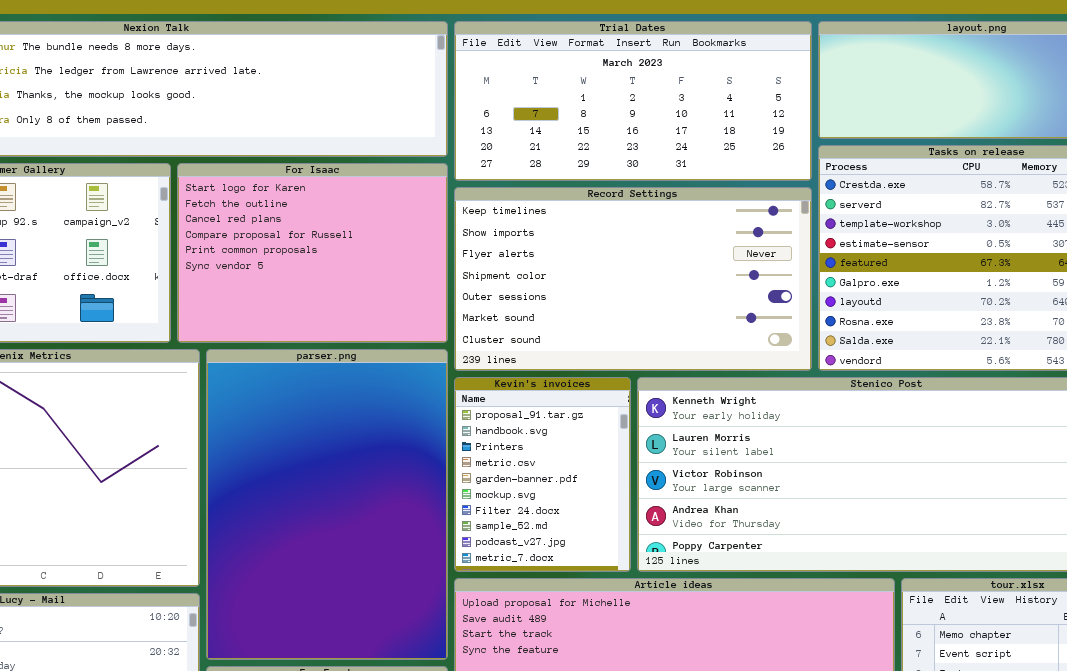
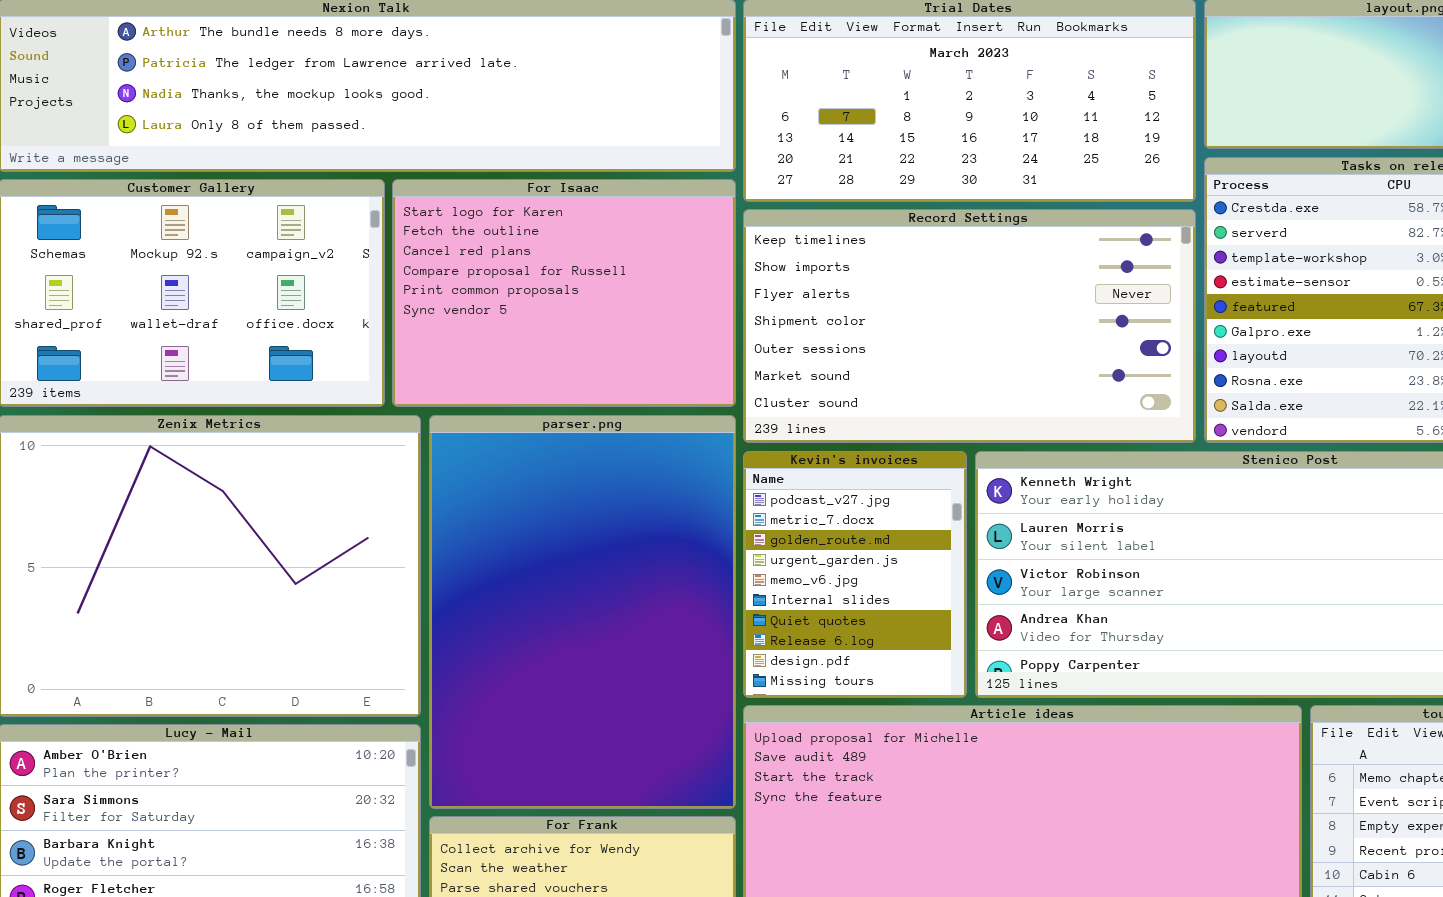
Kevin's invoices: [454,377,631,572] -> [743,451,967,698], scrolled down 8 rows

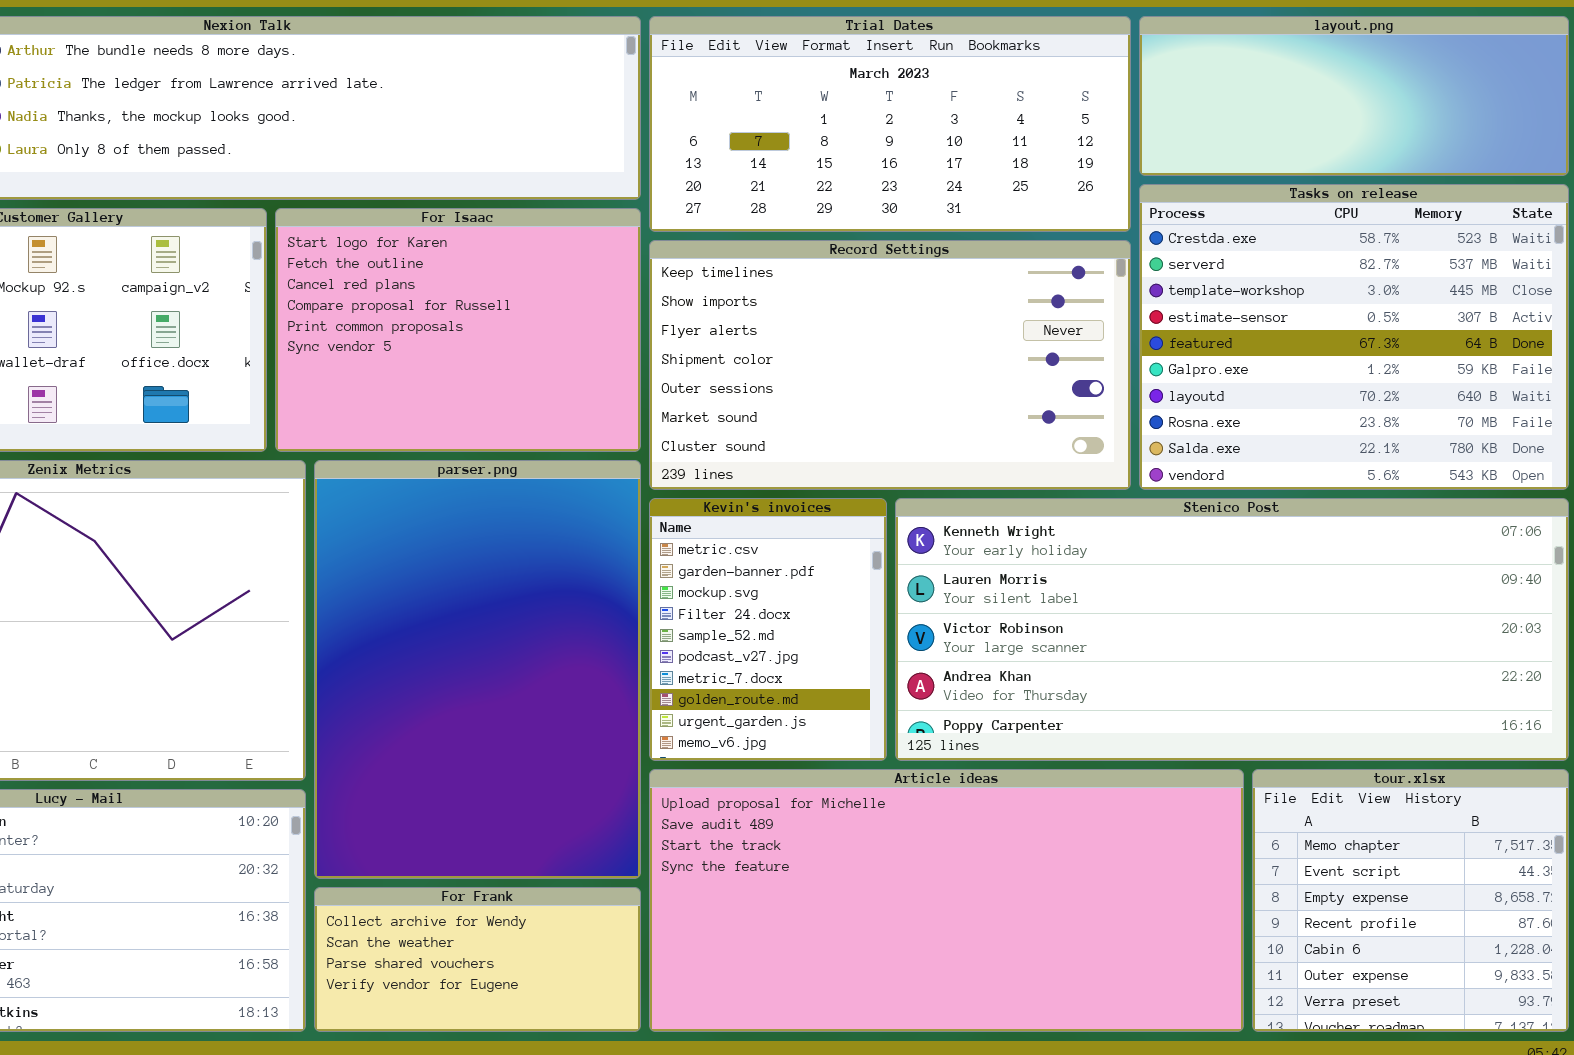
Kevin's invoices: [743,451,967,698] -> [649,498,887,761], scrolled up 5 rows

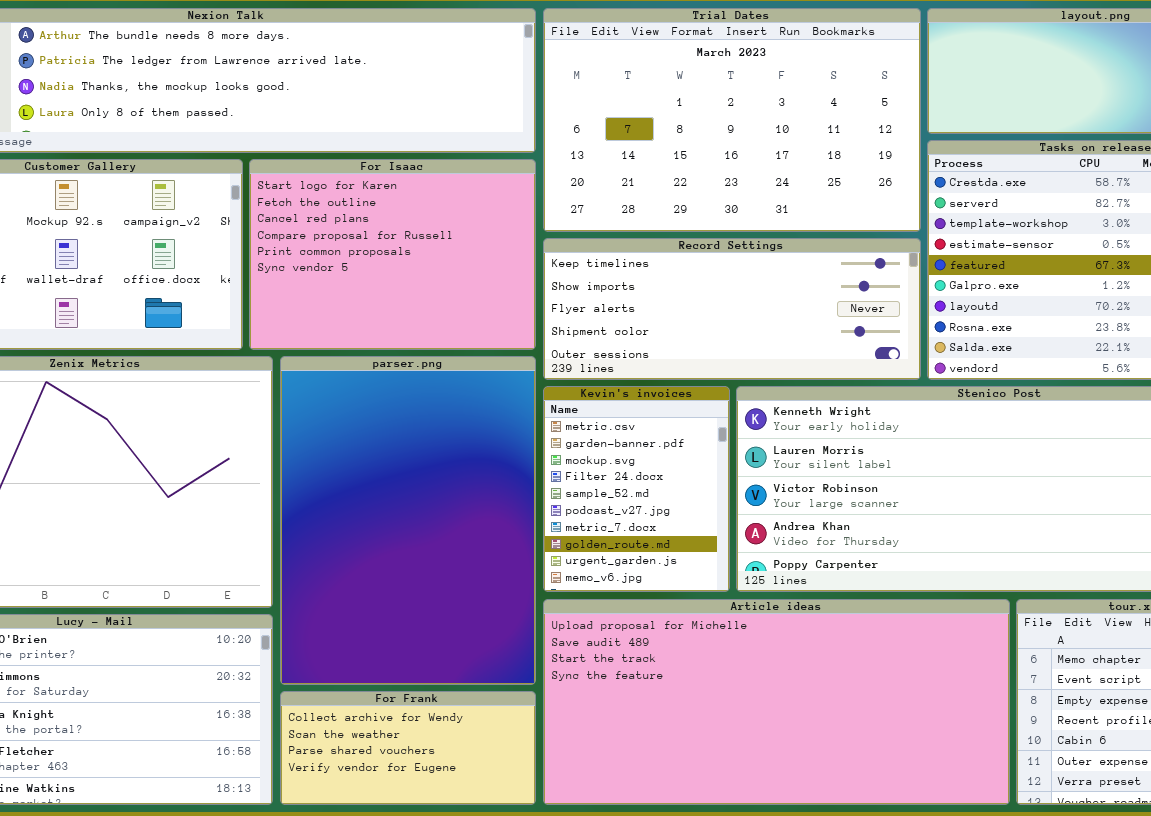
Trial Dates: [649,16,1131,232] -> [543,8,921,232], resized
Record Settings: [649,240,1131,490] -> [543,238,921,380], resized

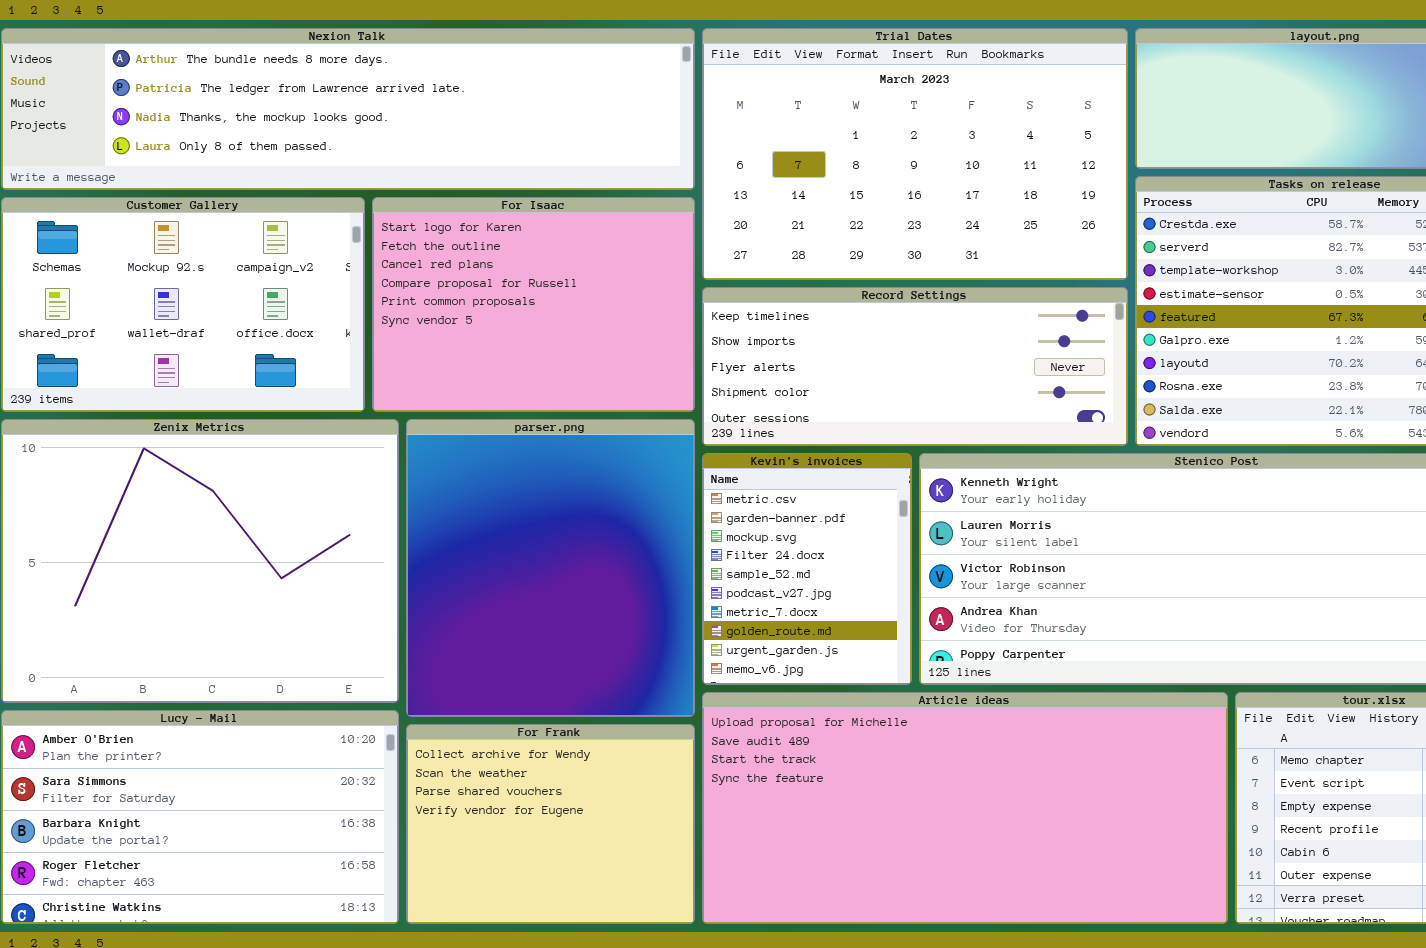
parser.png: [280,356,536,685] -> [406,419,695,717], resized
For Frank: [280,691,536,805] -> [406,724,695,924], resized

